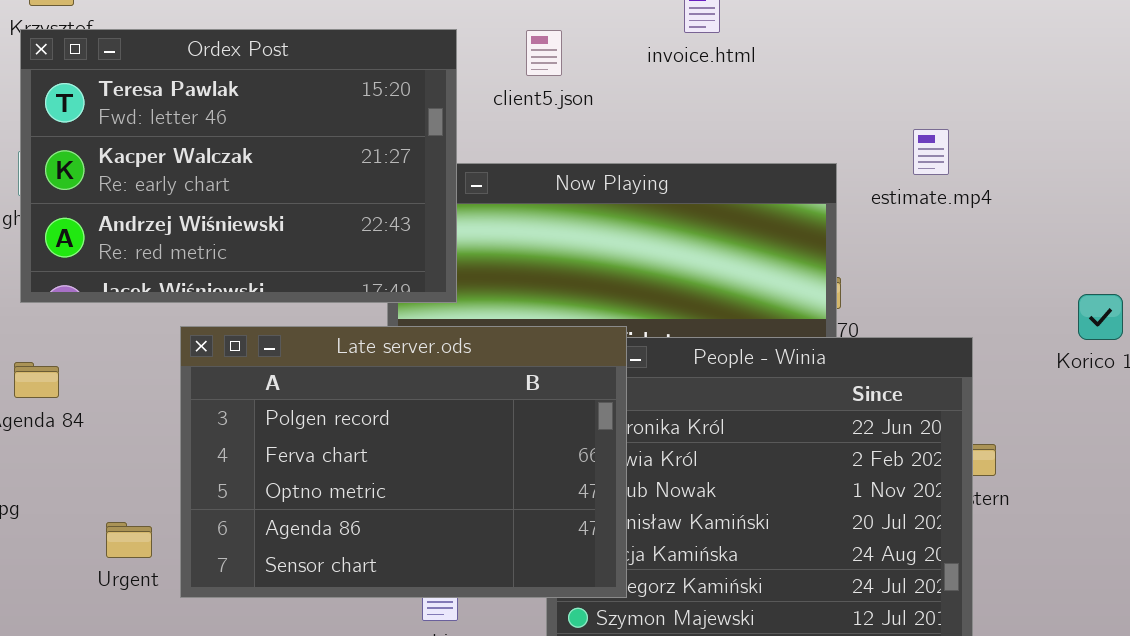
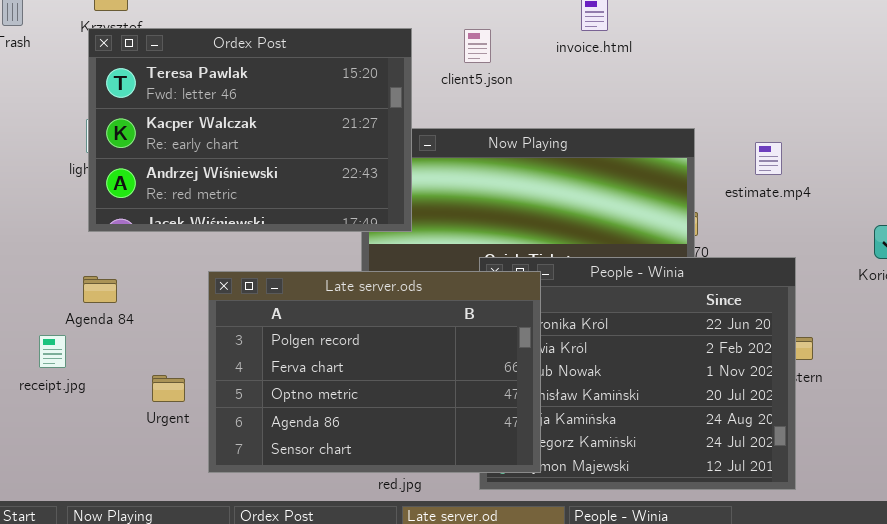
estimate.mp4: [913,129,949,175] -> [755,142,782,175], moved
Late server.ods: [180,326,627,598] -> [208,271,541,473], moved
Urgent: [106,522,152,558] -> [152,375,185,402], moved

